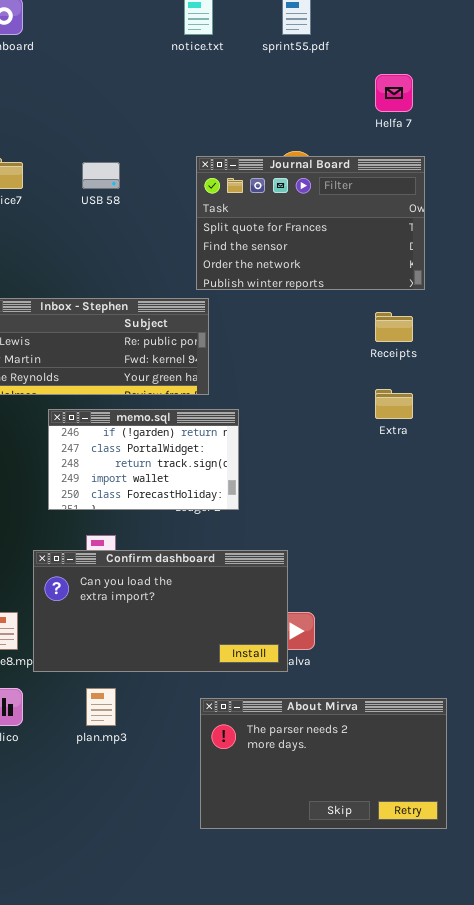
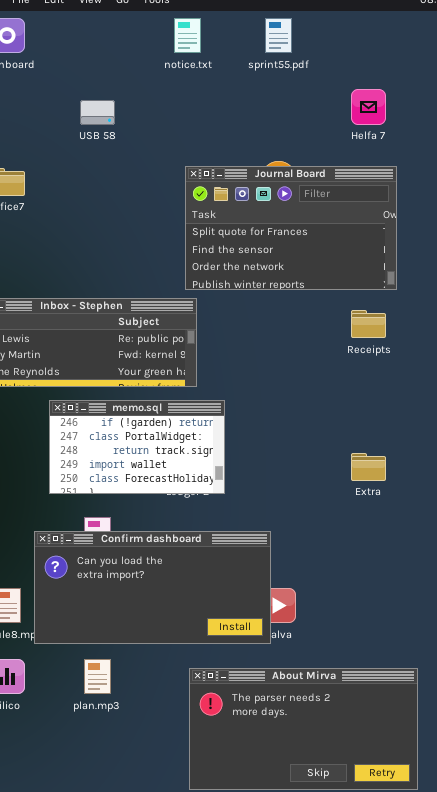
USB 58: [82,162,120,189] -> [80,100,115,125], moved
Extra: [375,389,413,419] -> [351,453,386,481], moved

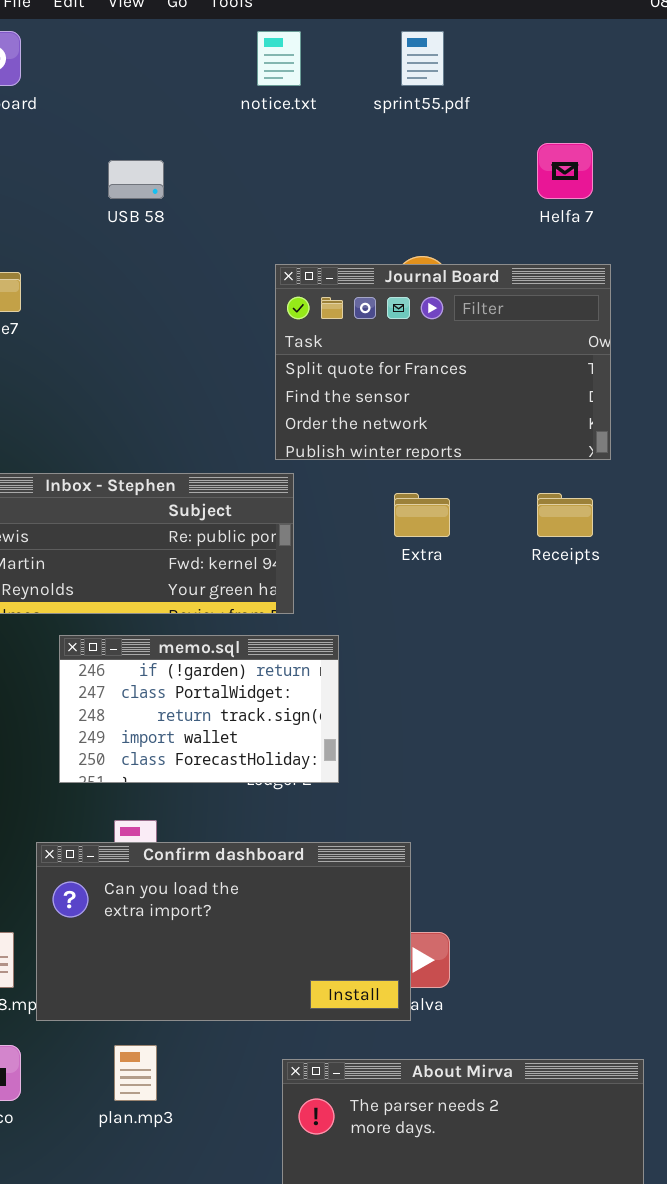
Extra: [351,453,386,481] -> [394,493,450,537], moved

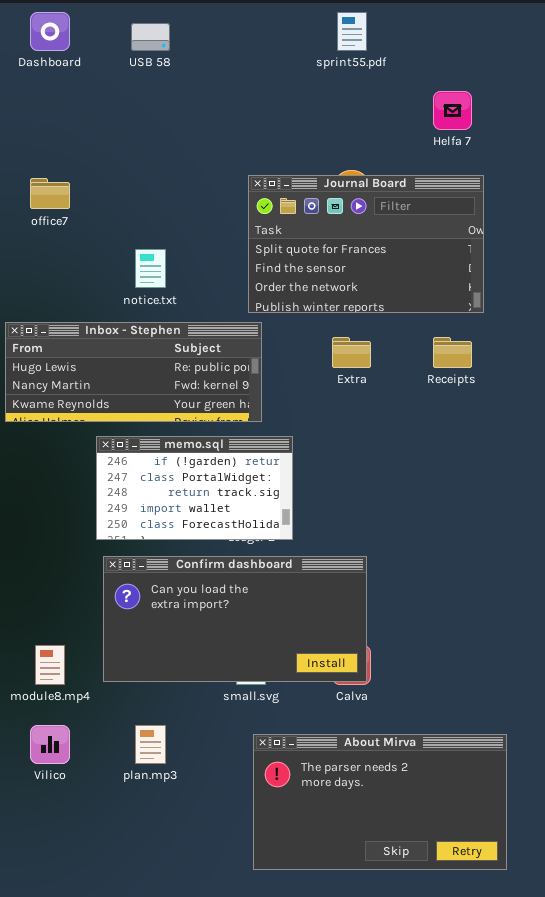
notice.txt: [257,31,301,86] -> [135,249,166,288], moved
USB 58: [108,160,164,199] -> [131,23,170,51], moved
Confirm dashboard: [36,842,411,1021] -> [103,556,367,682], moved

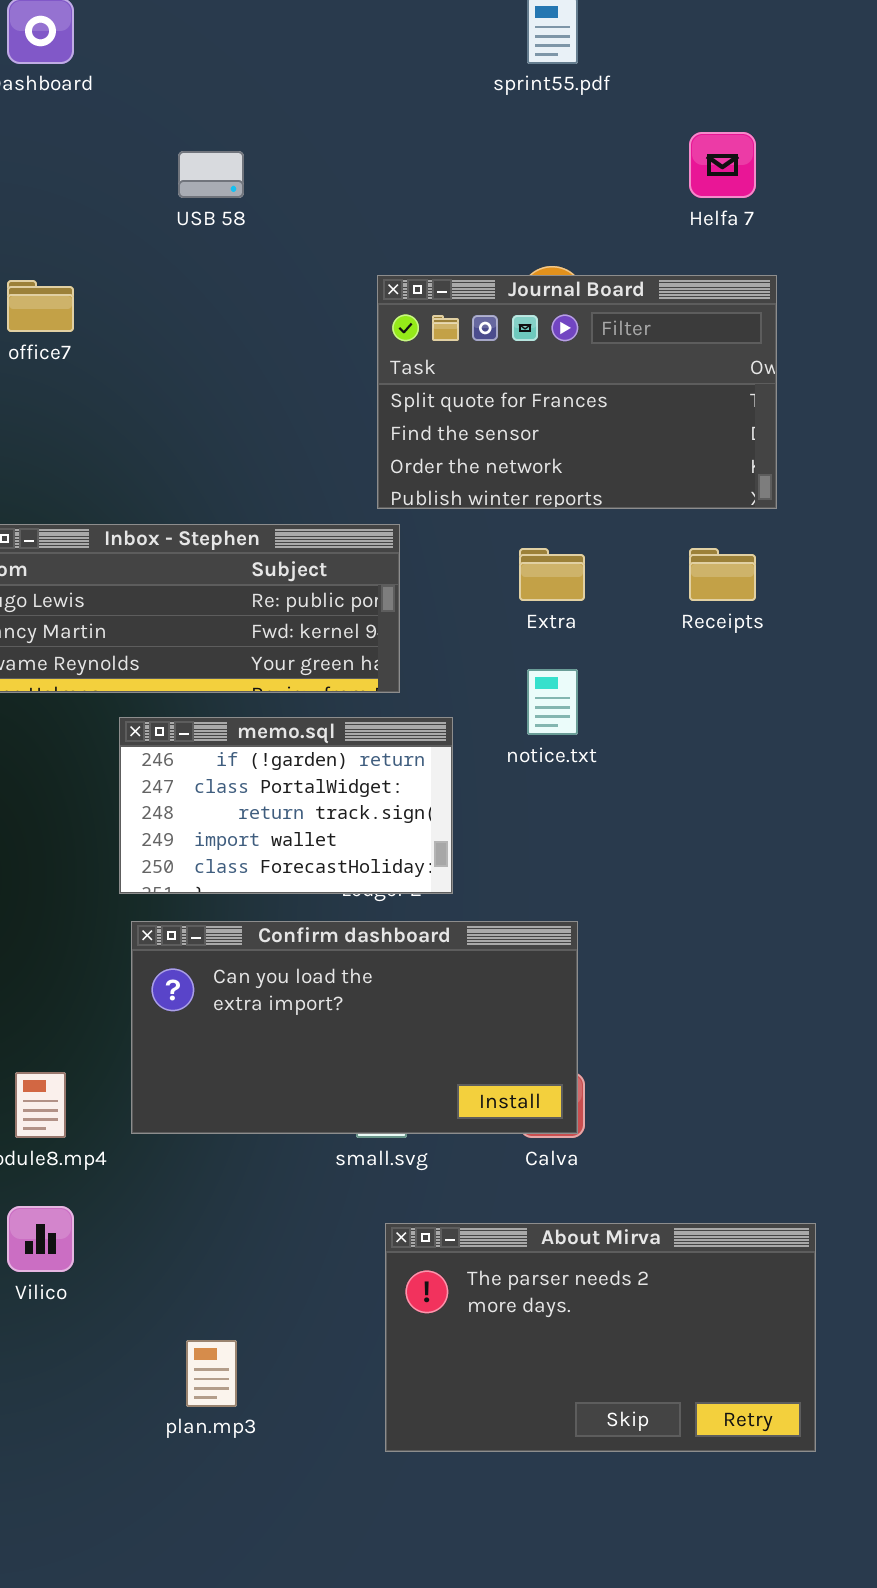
USB 58: [131,23,170,51] -> [178,151,244,198], moved
notice.txt: [135,249,166,288] -> [527,669,578,735], moved
plan.mp3: [135,725,166,764] -> [186,1340,237,1407], moved

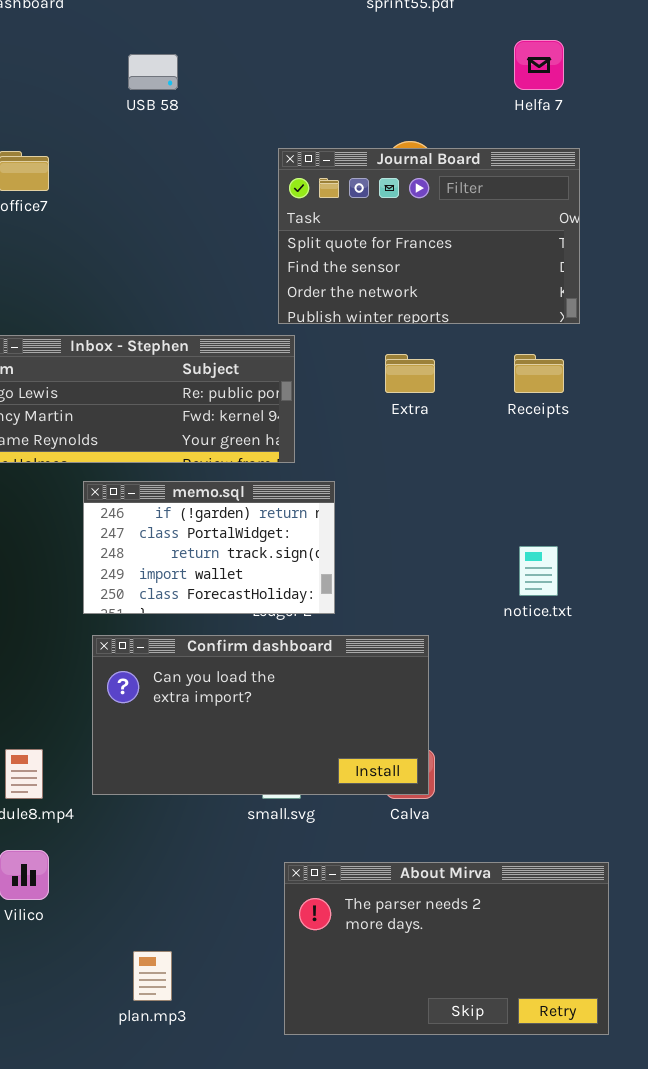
notice.txt: [527,669,578,735] -> [519,546,558,596], moved

